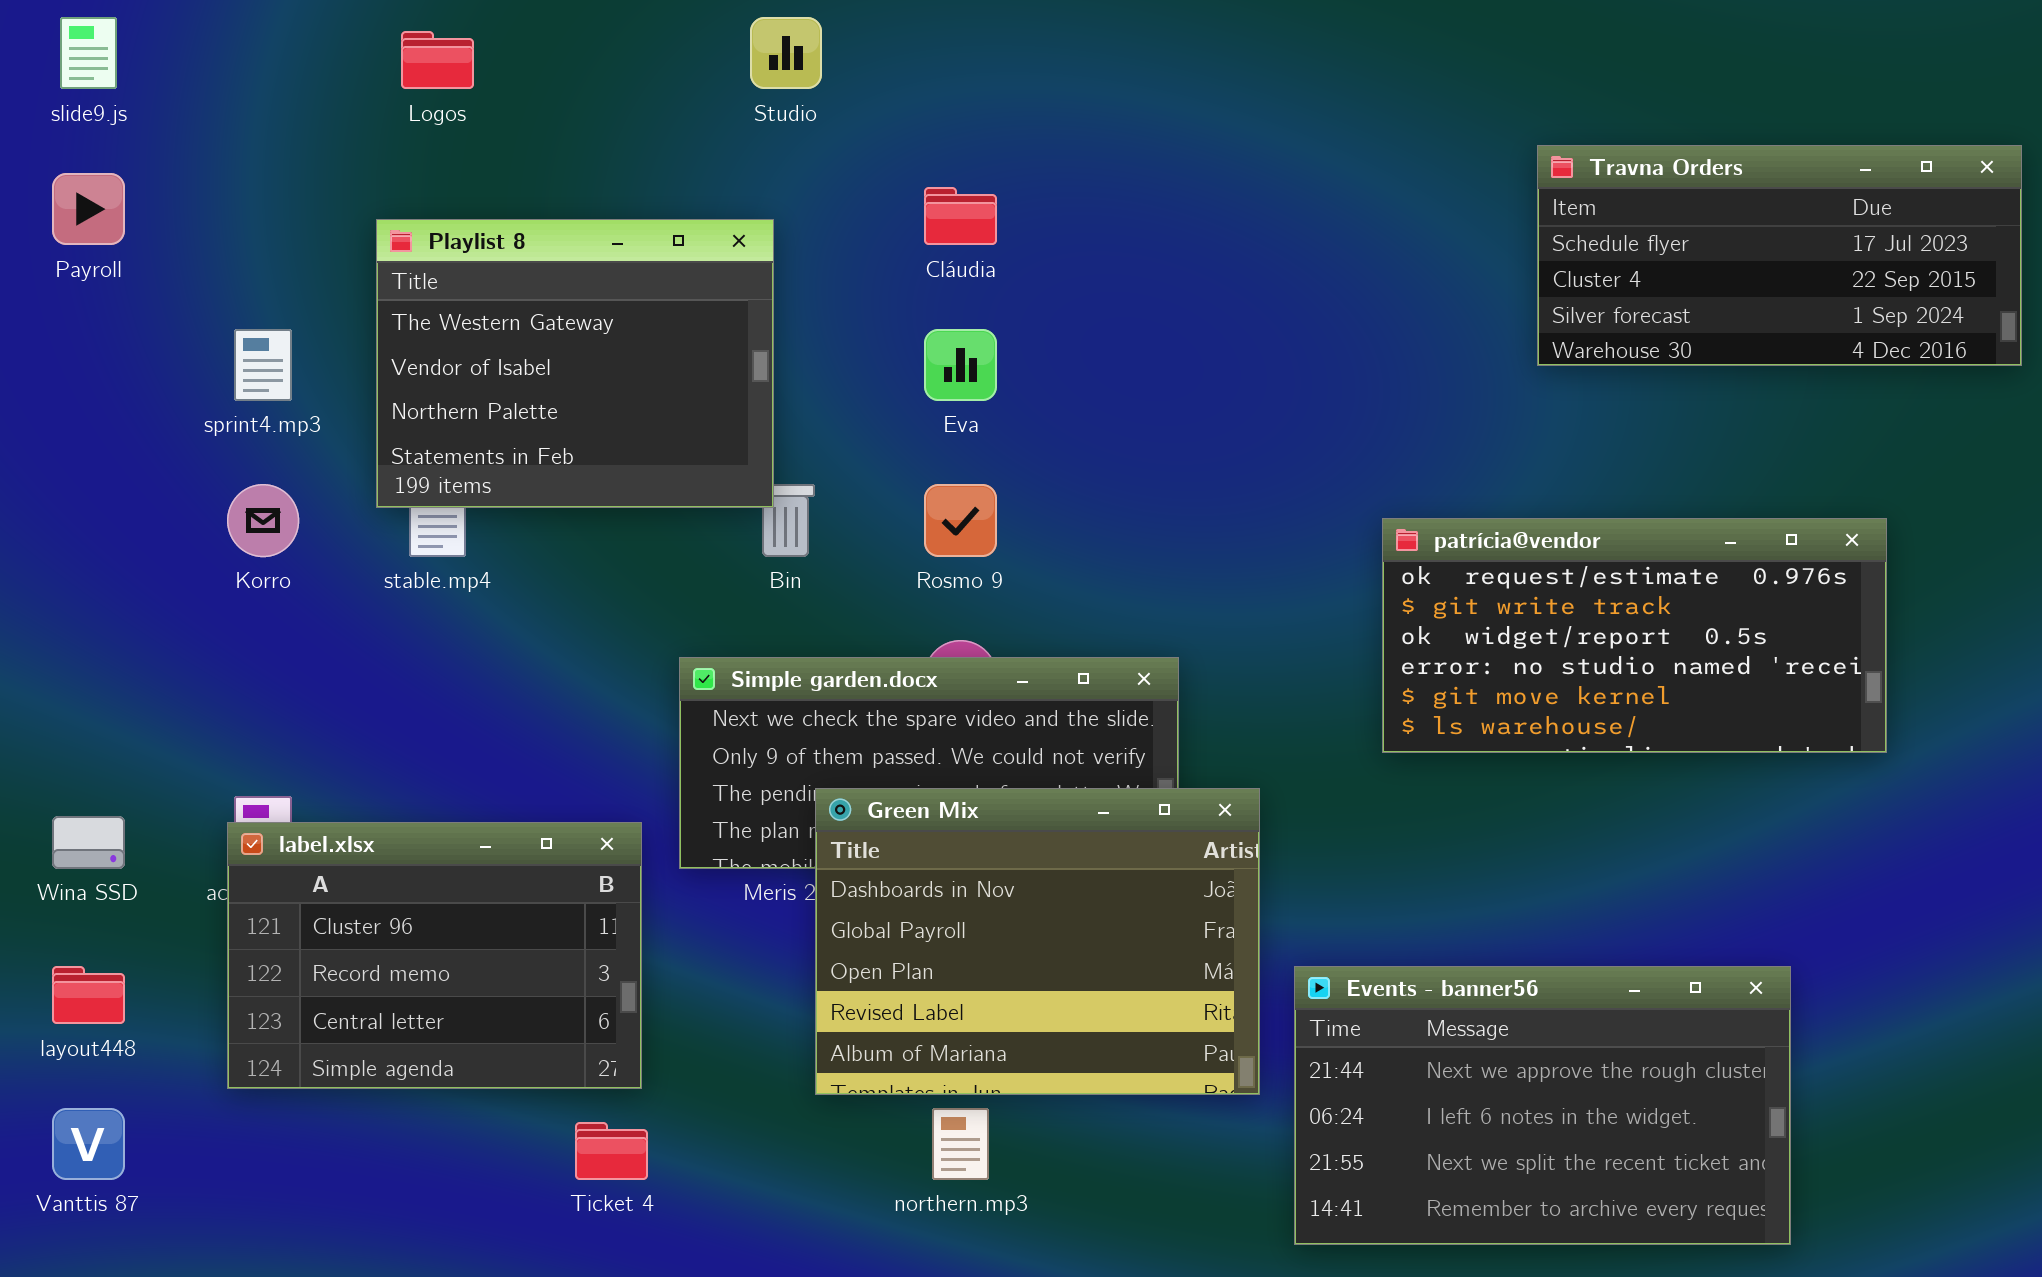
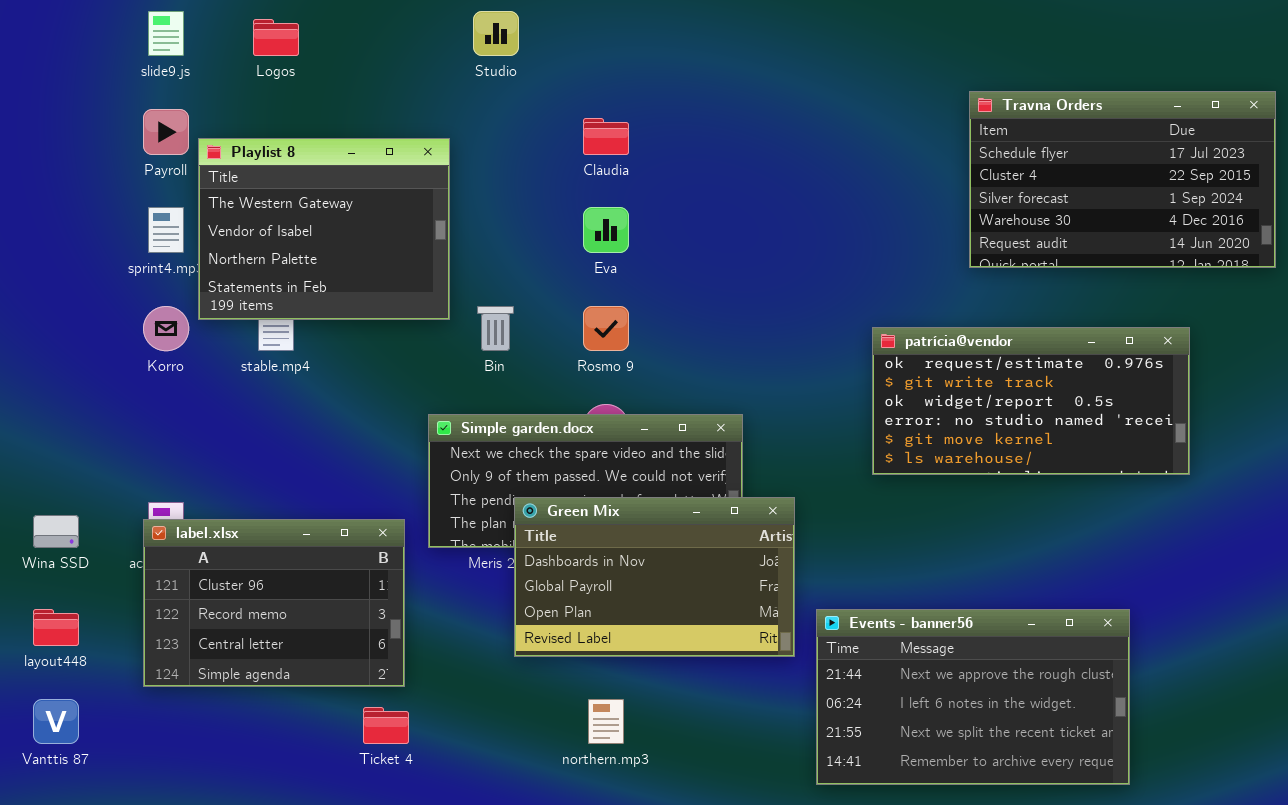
slide9.js: [60,17,117,89] -> [148,11,184,56], moved
Travna Orders: [1537,145,2022,366] -> [969,91,1276,268], resized
Payroll: [52,173,125,245] -> [143,109,189,155], moved
Playlist 8: [376,219,774,508] -> [198,138,450,320], moved
Green Mix: [815,788,1260,1095] -> [514,497,795,657], resized

